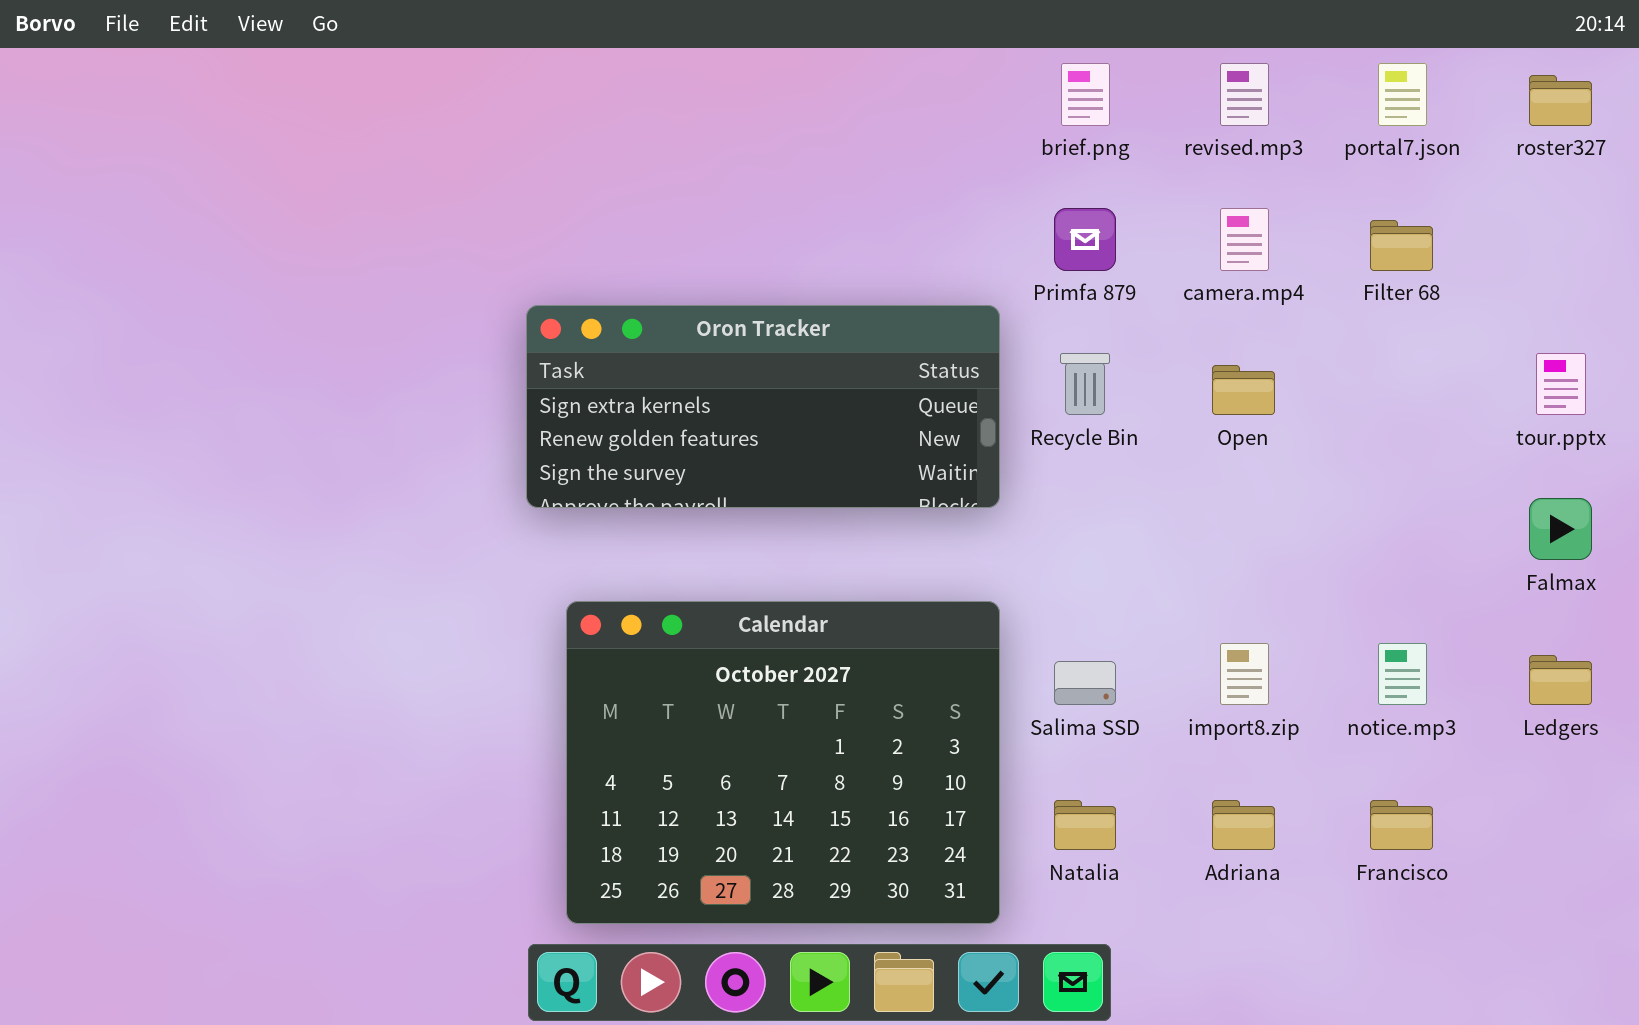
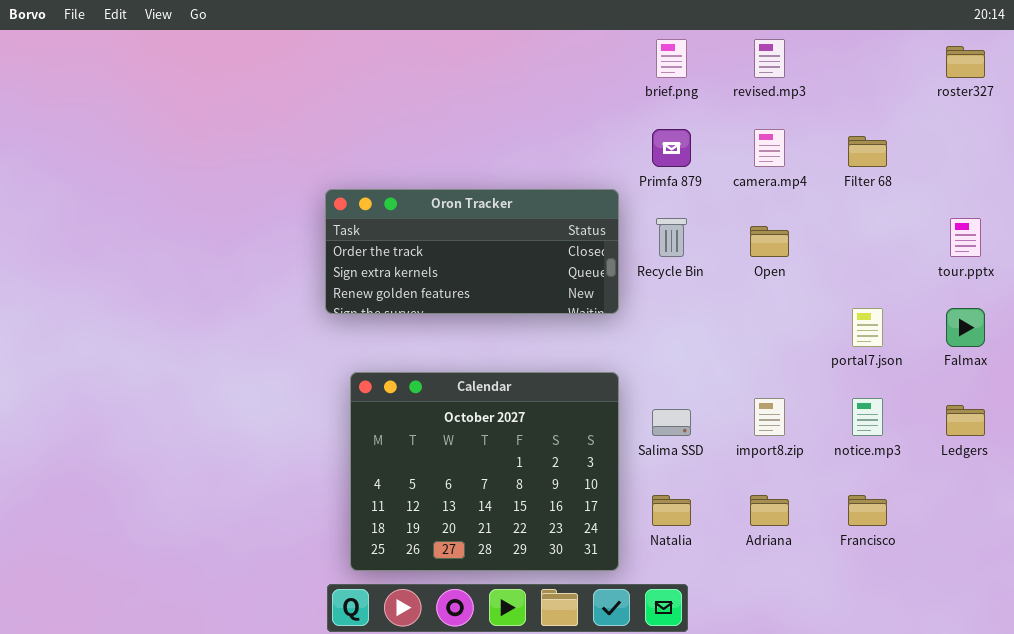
portal7.json: [1378,63,1427,126] -> [852,308,883,347], moved
Oron Tracker: [526,305,1000,508] -> [325,189,619,314], scrolled up 1 row

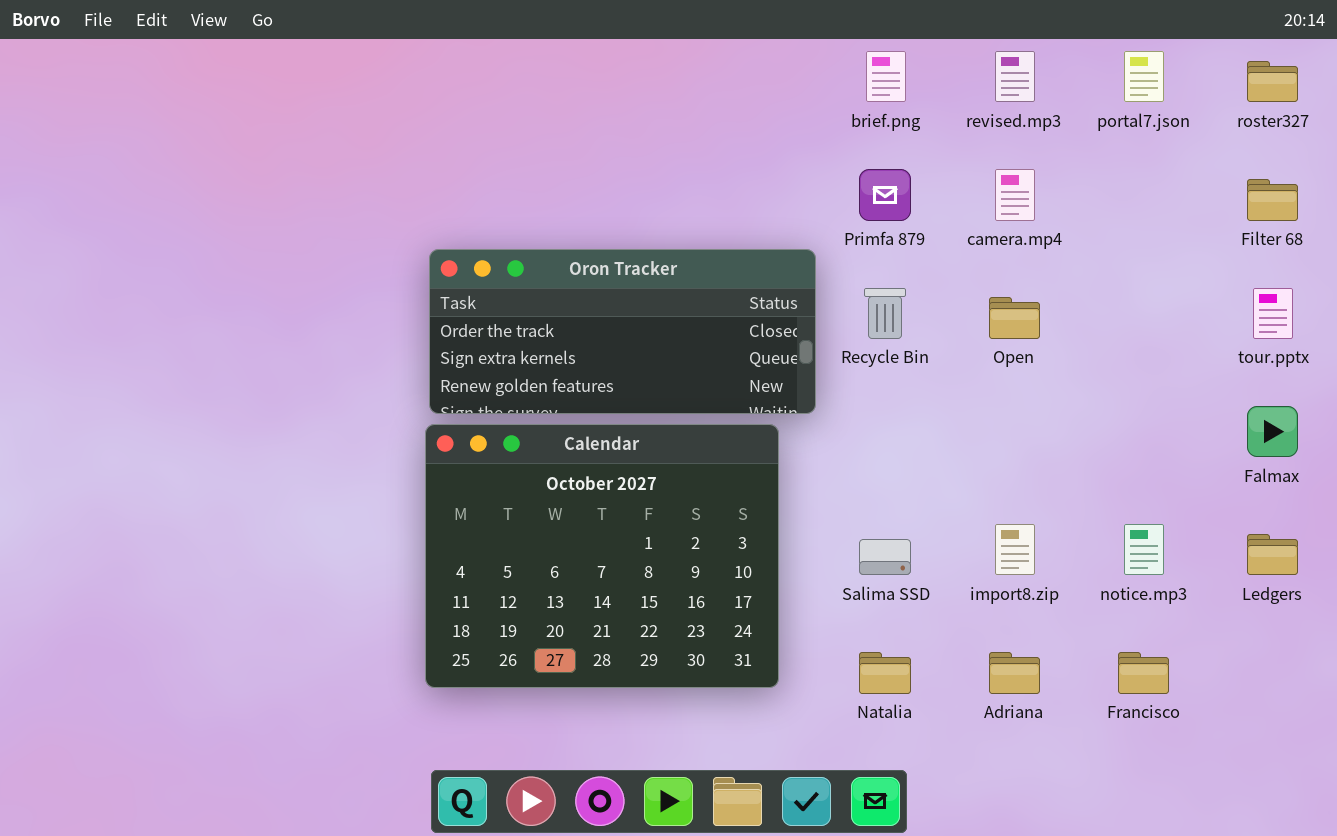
Filter 68: [848,136,887,167] -> [1247,179,1298,221], moved
portal7.json: [852,308,883,347] -> [1124,51,1164,102], moved
Calendar: [350,372,619,571] -> [425,424,779,688], moved

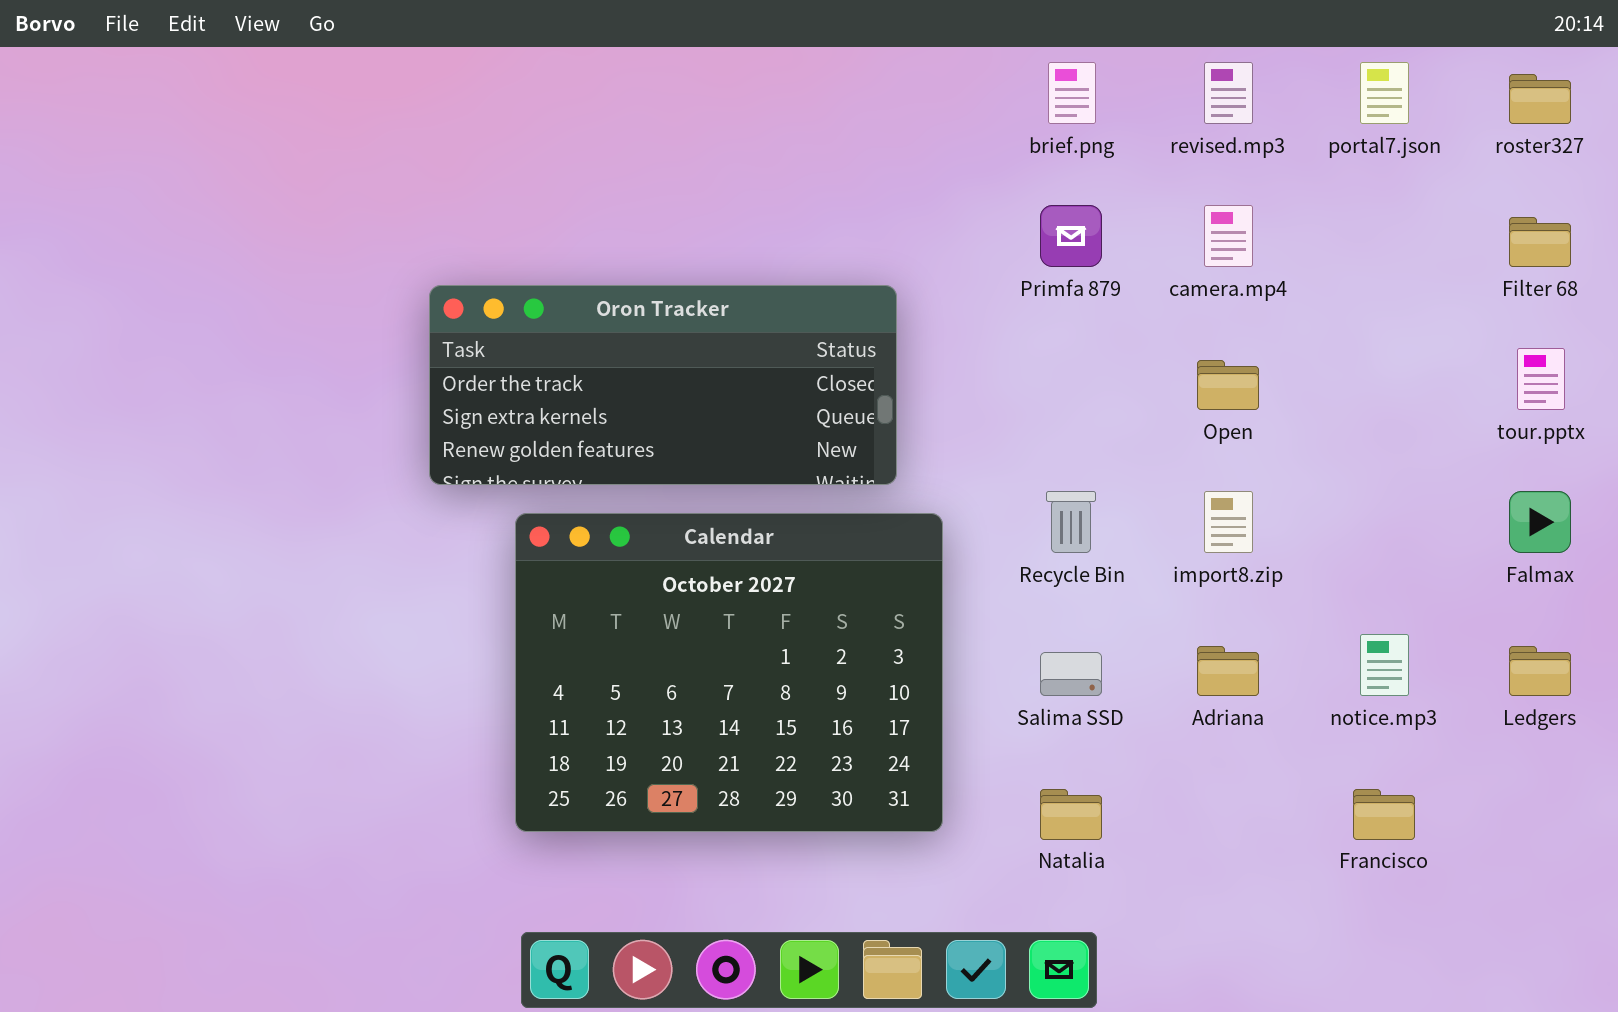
Oron Tracker: [429,249,816,414] -> [429,285,897,485], moved
Recycle Bin: [864,288,906,339] -> [1046,491,1096,553], moved
import8.zip: [995,524,1035,575] -> [1204,491,1253,553], moved
Adriana: [989,652,1040,694] -> [1197,646,1259,696], moved

